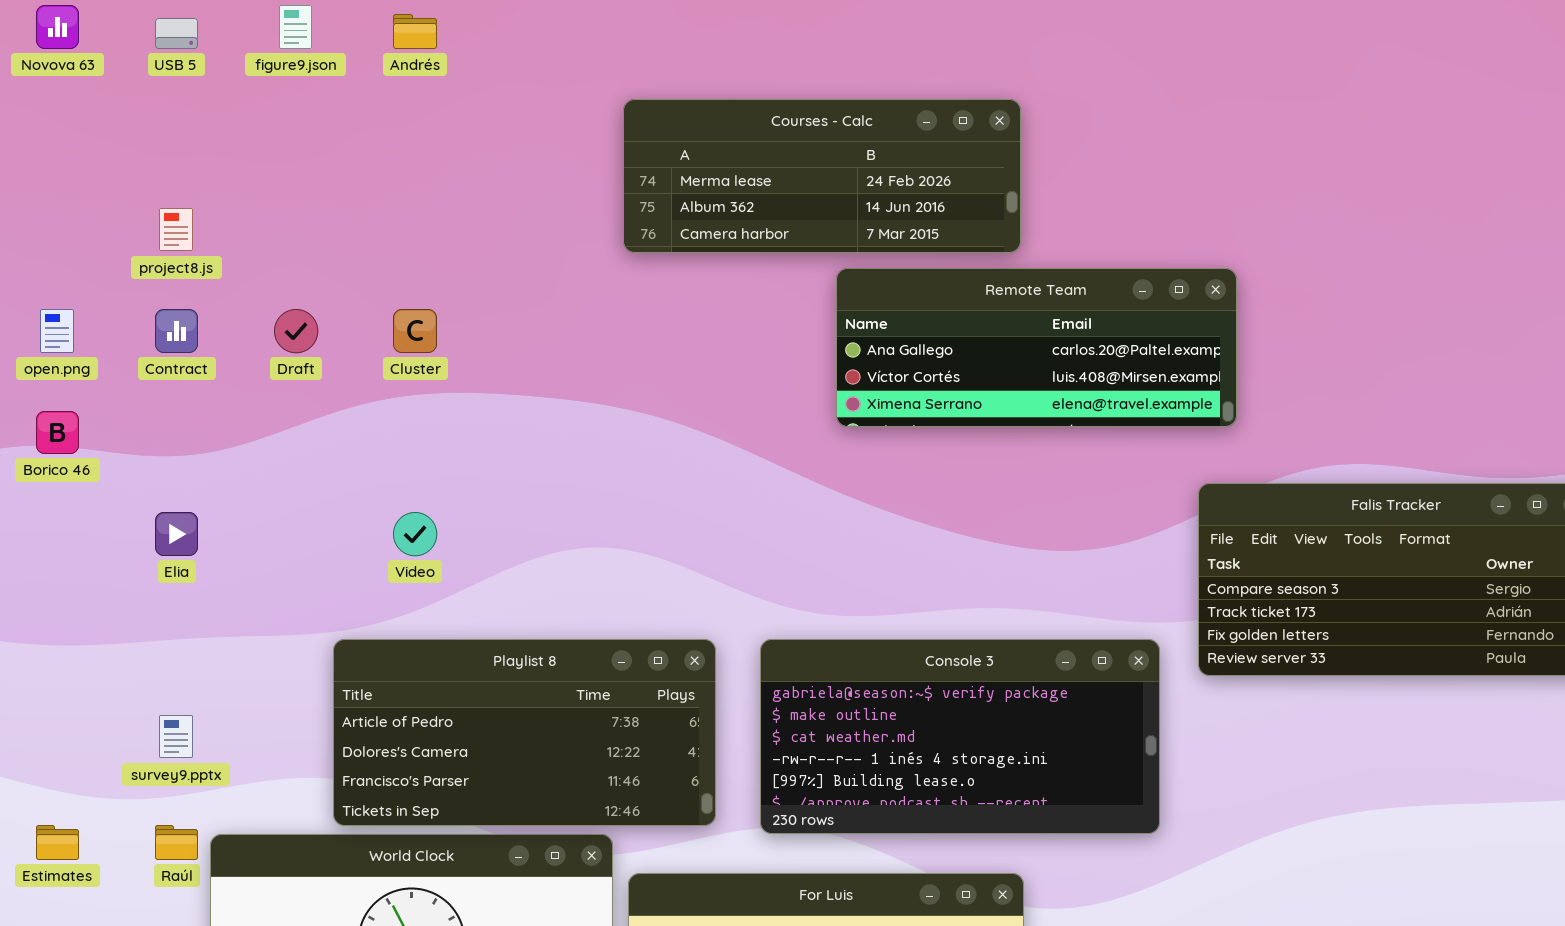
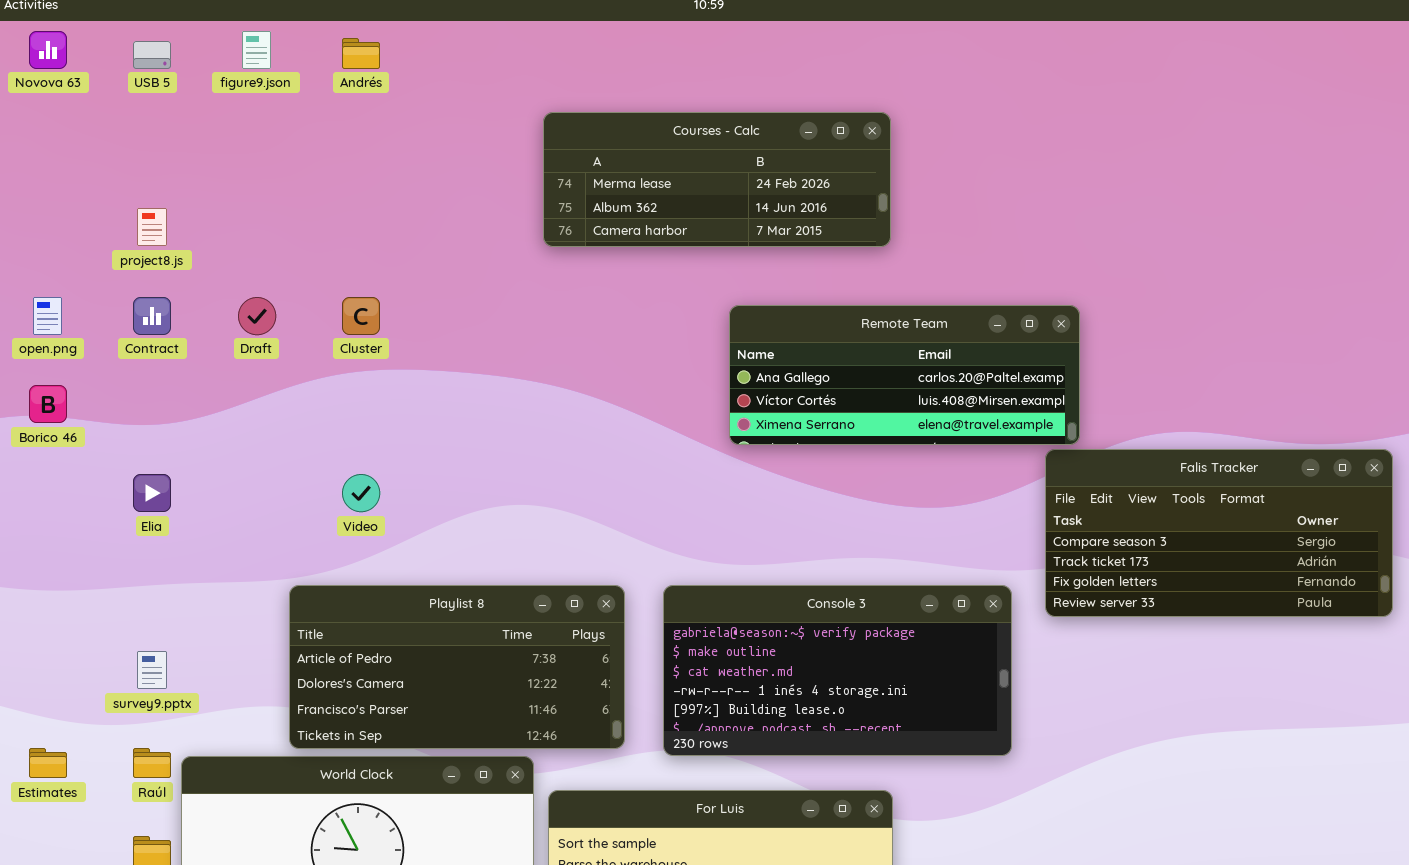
Remote Team: [836,268,1237,427] -> [729,305,1080,445], moved

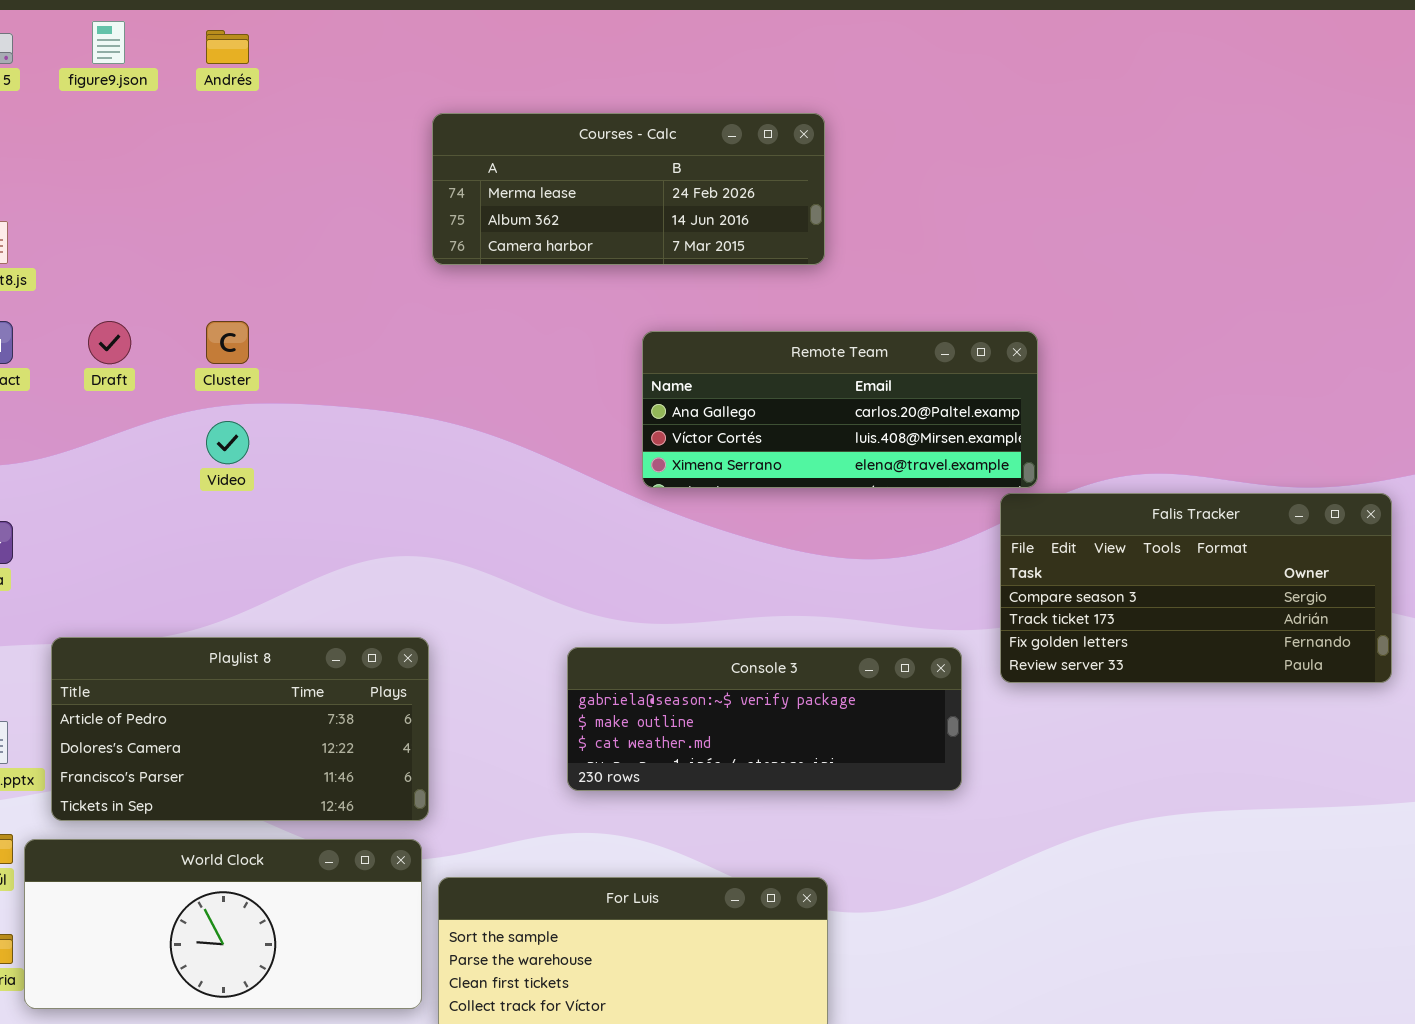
Video: [342,474,380,512] -> [206,421,249,464], moved
Playlist 8: [289,585,625,749] -> [51,637,429,821], moved
Console 3: [663,585,1012,756] -> [567,647,962,791], resized

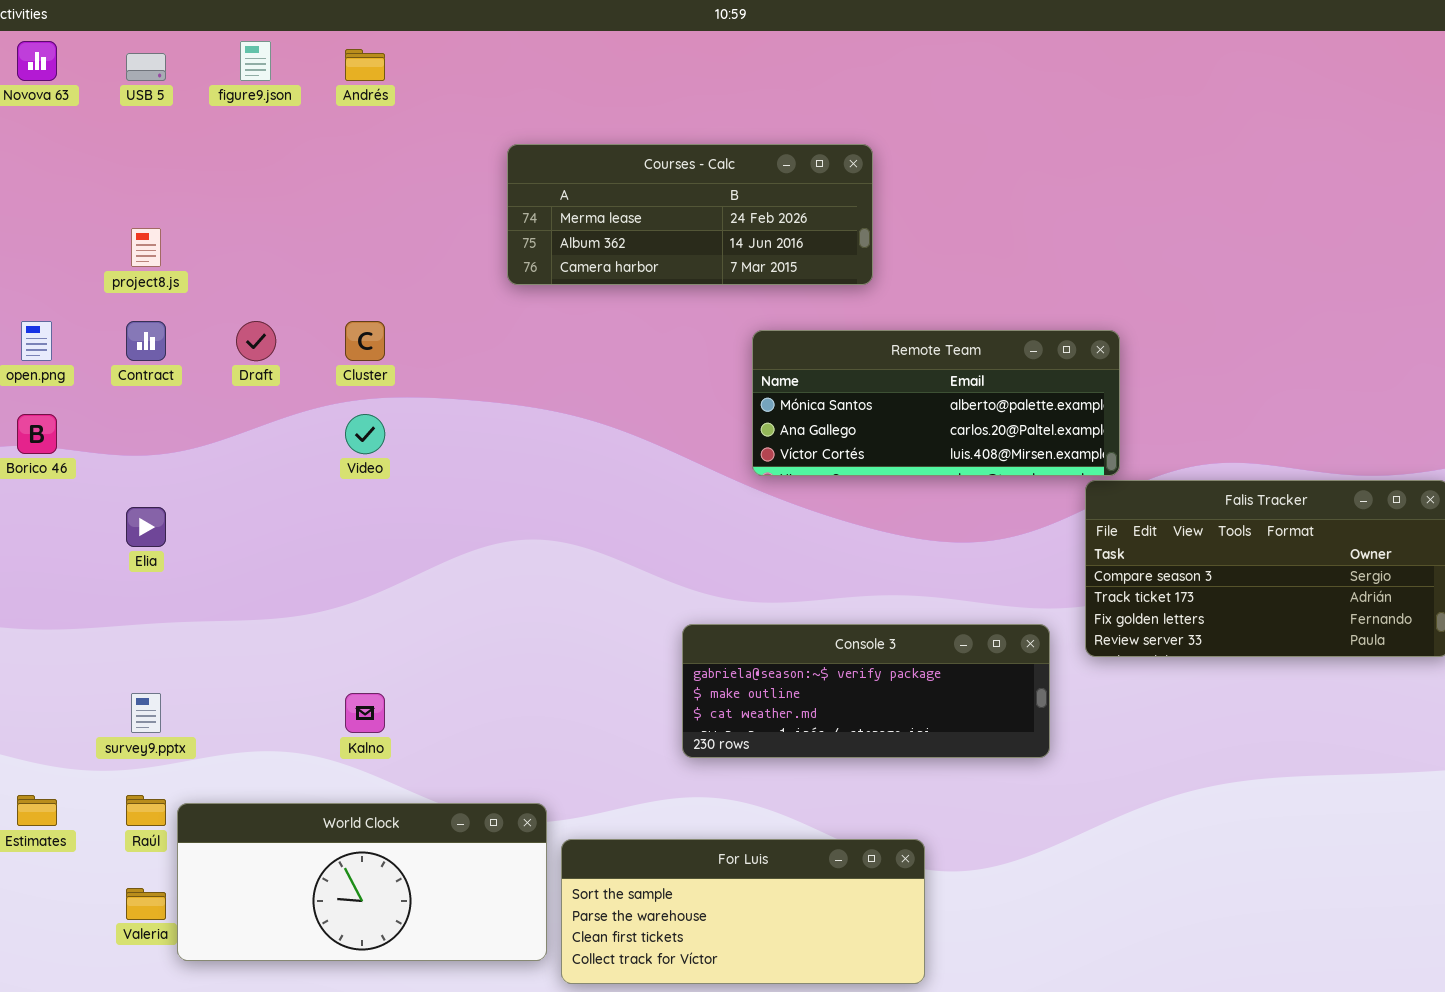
Courses - Calc: [432,113,825,265] -> [507,144,873,285], moved
Remote Team: [642,331,1038,488] -> [752,330,1120,476], scrolled up 1 row
Playlist 8: [51,637,429,821] -> none, closed

